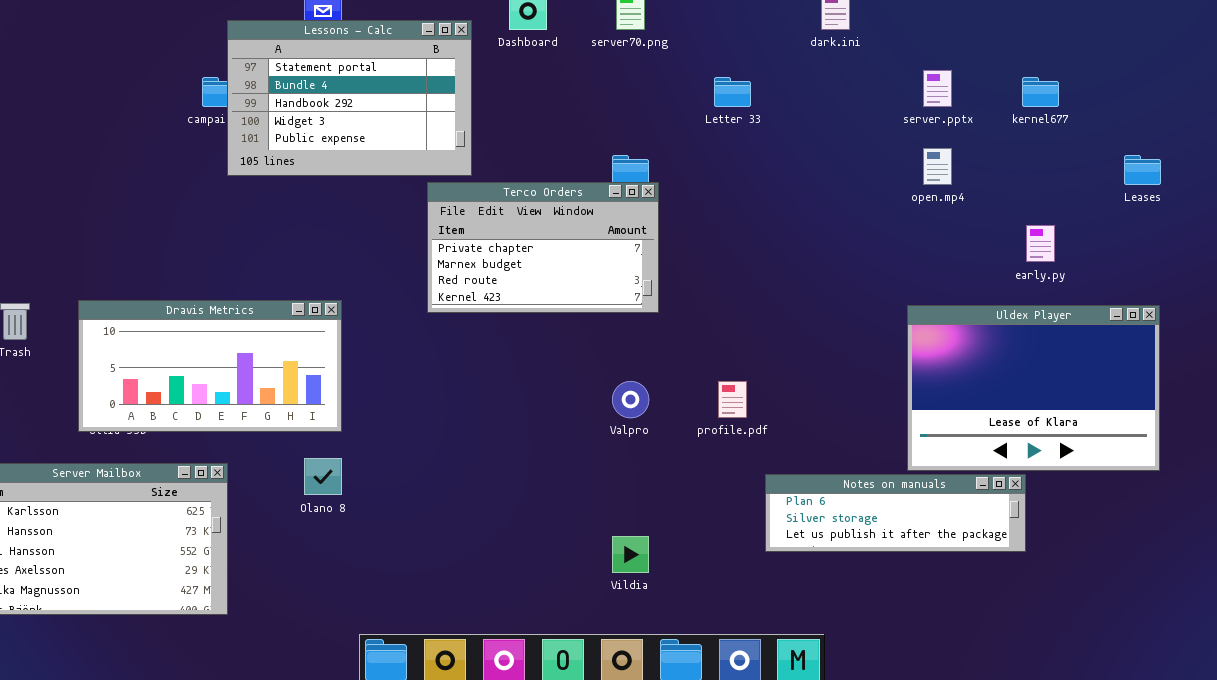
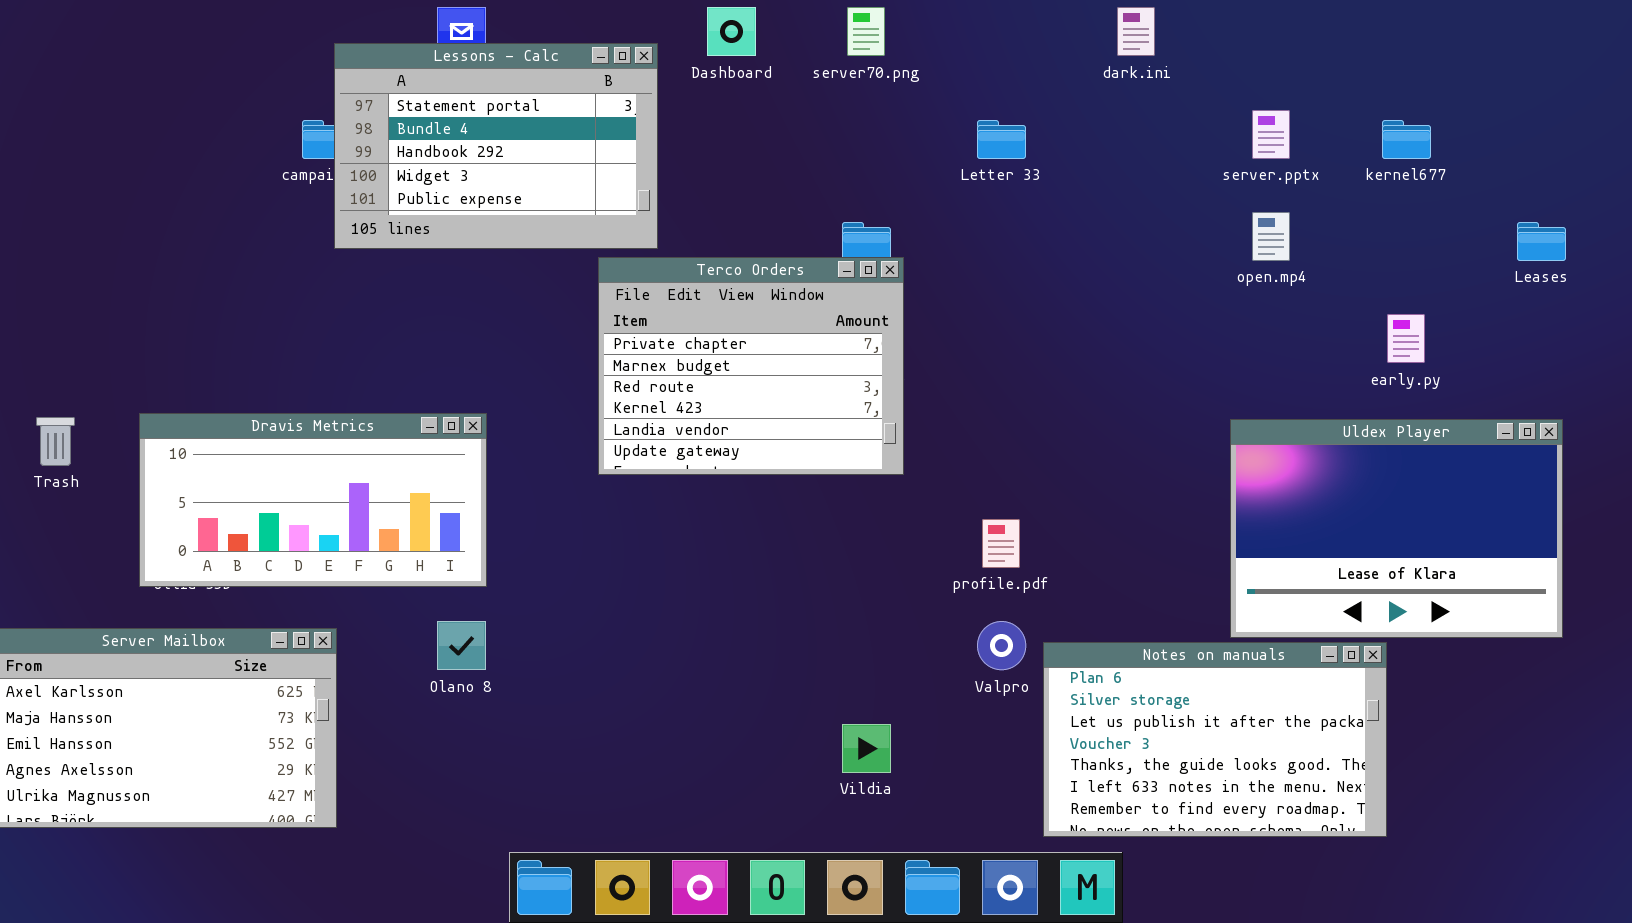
Terco Orders: [427,182,659,313] -> [598,257,904,475], resized
Valpro: [612,381,649,418] -> [977,621,1026,670], moved
Notes on manuals: [765,474,1026,552] -> [1043,642,1387,837], resized

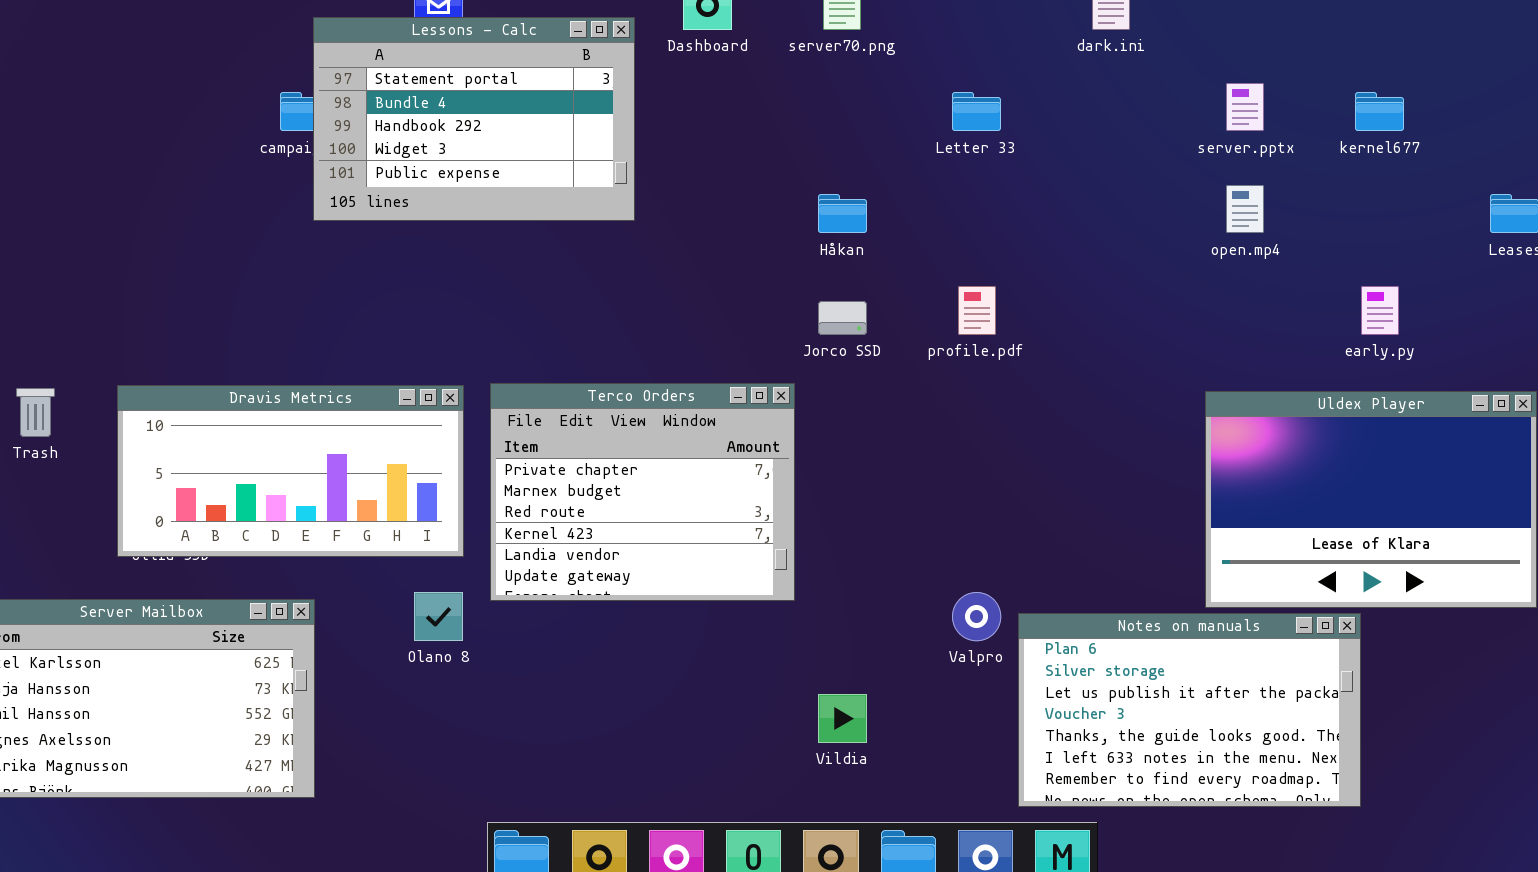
Terco Orders: [598,257,904,475] -> [490,383,795,601], moved
profile.pdf: [982,519,1020,568] -> [958,286,996,335], moved

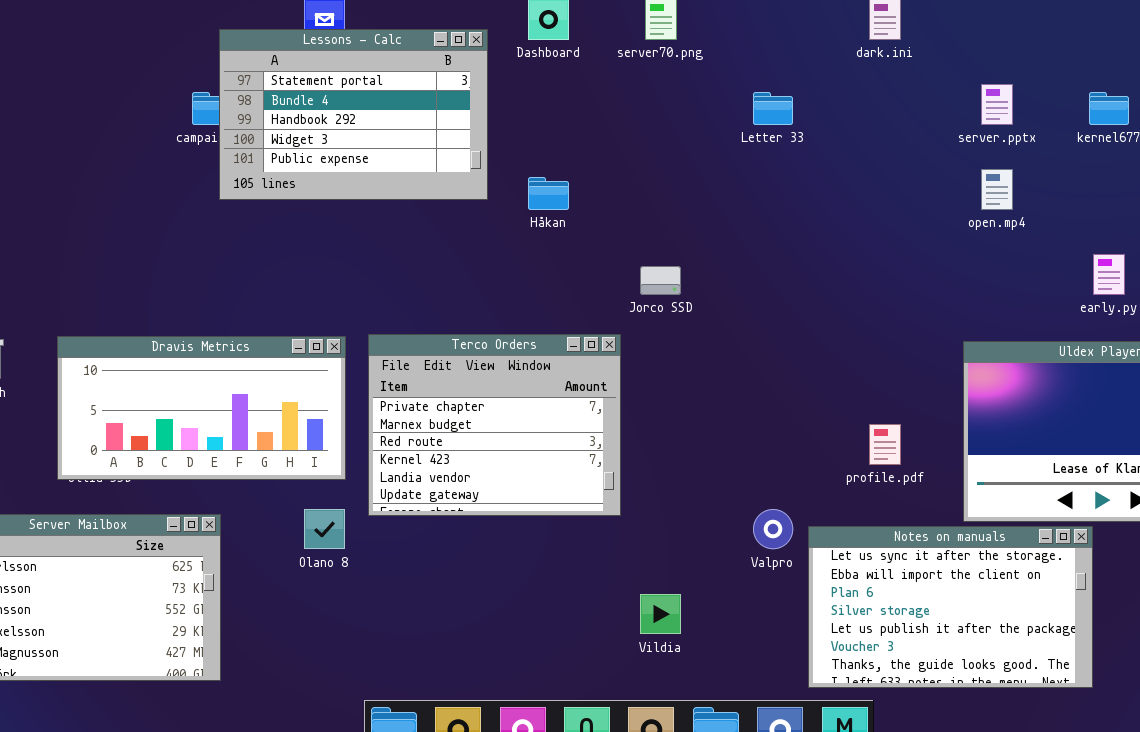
Håkan: [818,194,867,233] -> [528,177,569,210], moved
profile.pdf: [958,286,996,335] -> [869,424,901,465], moved
Notes on manuals: [1018,613,1361,807] -> [808,526,1093,688], scrolled up 2 rows

